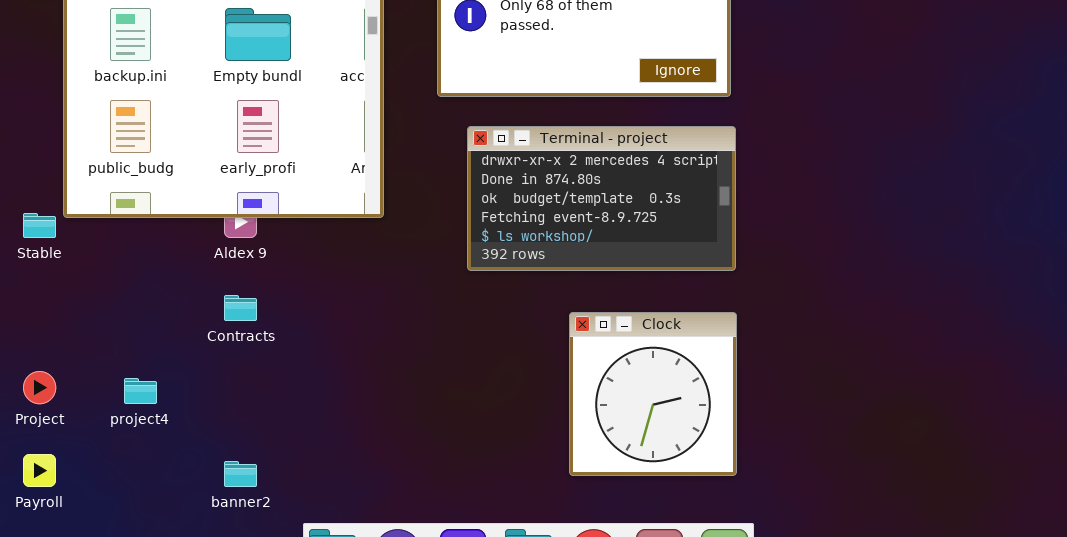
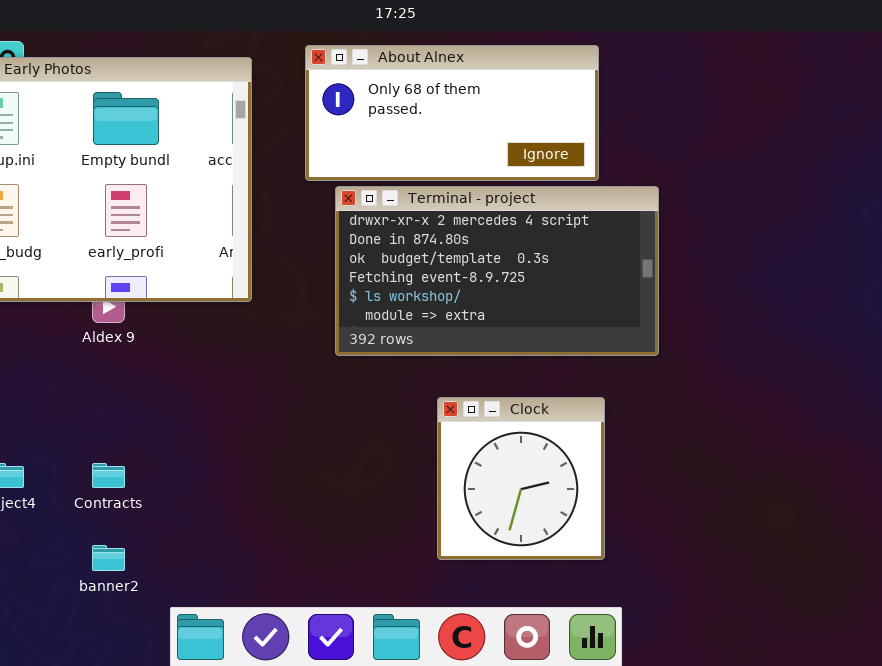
Terminal - project: [467,126,736,271] -> [335,186,659,356], resized
Contracts: [224,295,257,321] -> [92,463,125,488], moved

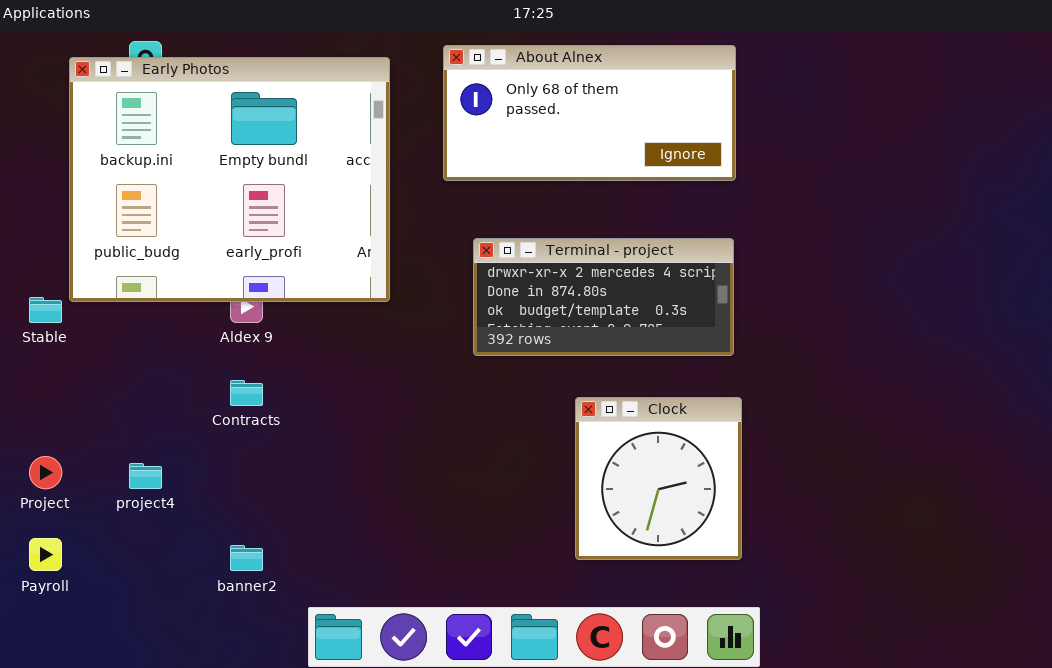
Terminal - project: [335,186,659,356] -> [473,238,734,356], resized
Contracts: [92,463,125,488] -> [230,380,263,406], moved

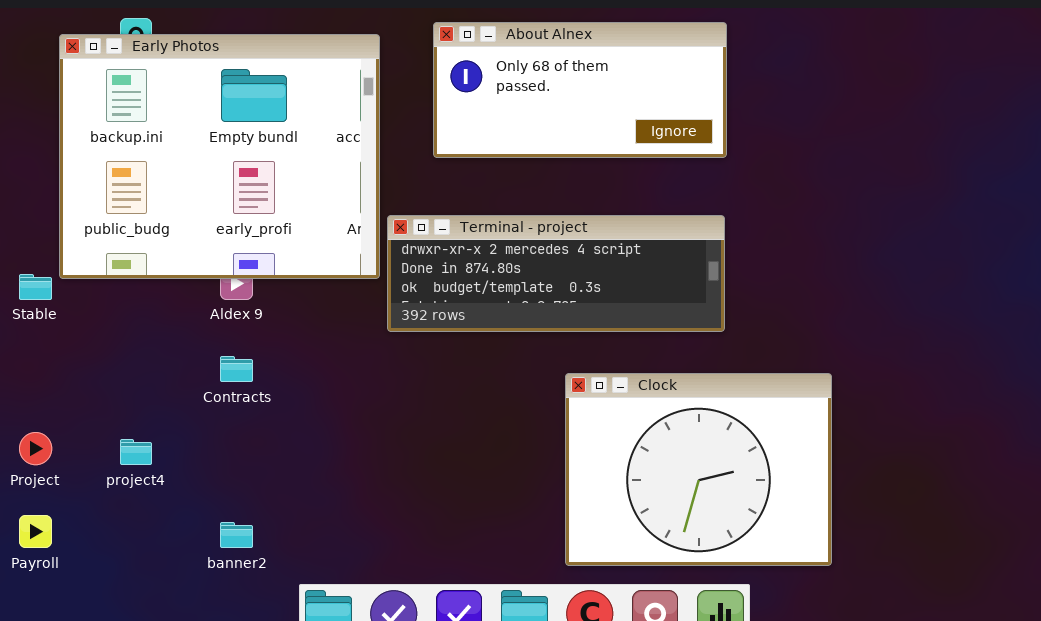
Terminal - project: [473,238,734,356] -> [387,215,725,332], resized
Clock: [575,397,742,560] -> [565,373,832,566], resized

